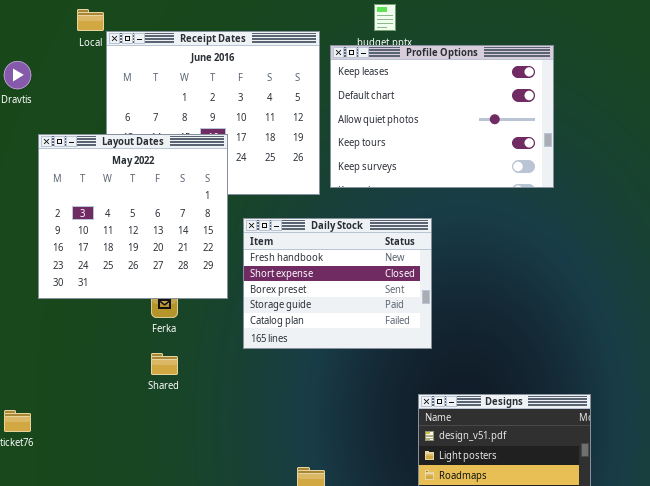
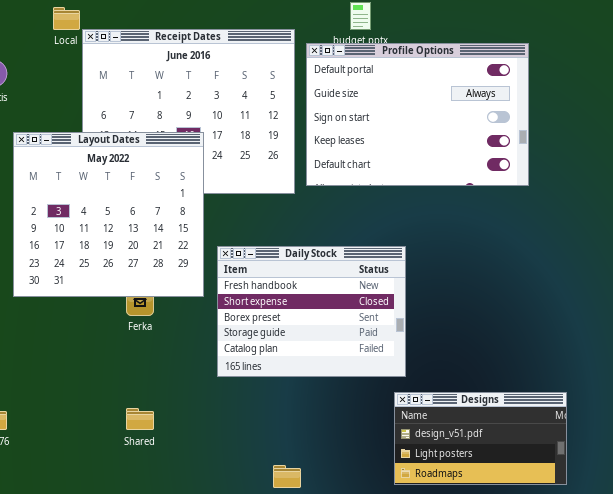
Profile Options: [330,45,554,188] -> [306,43,529,186], scrolled up 3 rows
Daily Stock: [243,218,432,349] -> [217,246,406,377], moved
Shared: [151,353,178,375] -> [126,408,154,430], moved

